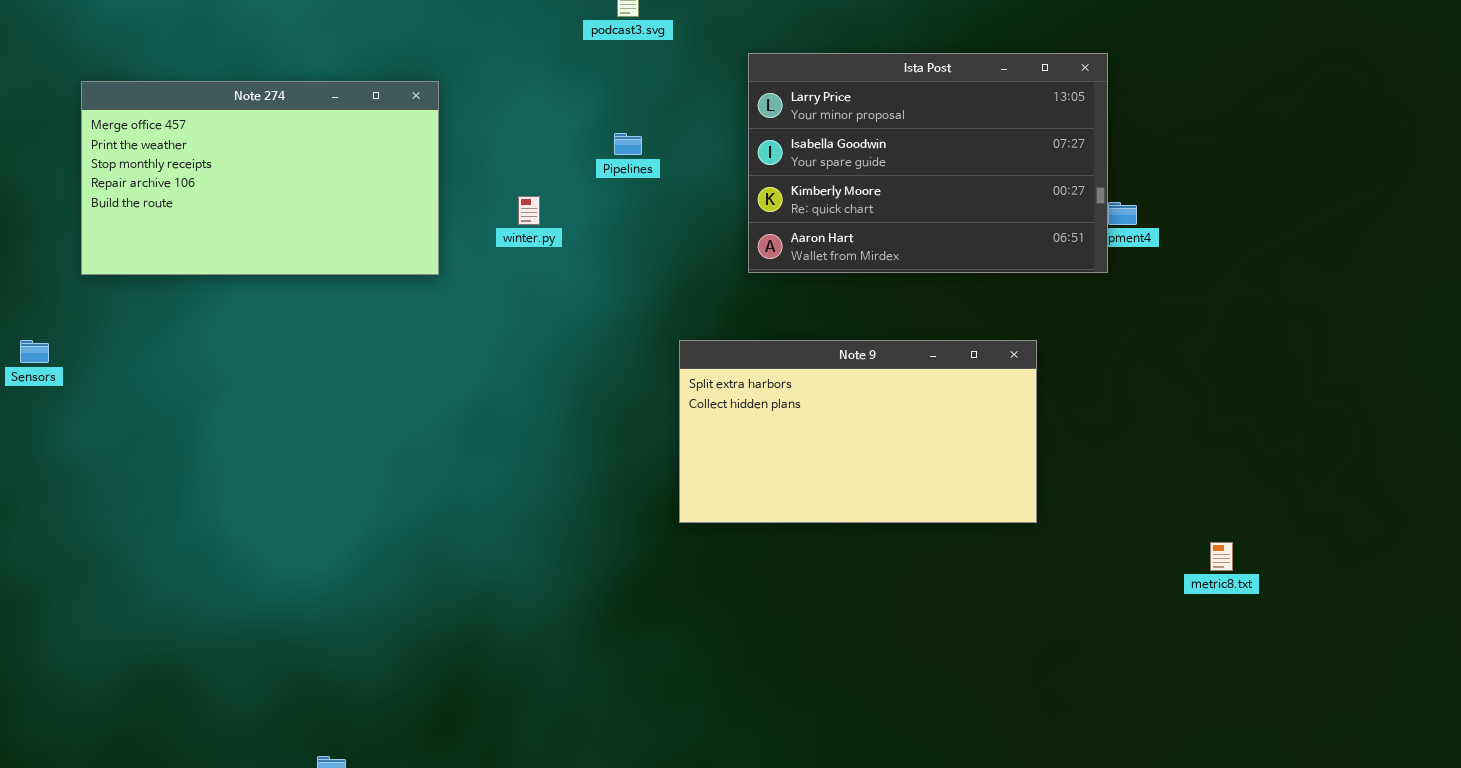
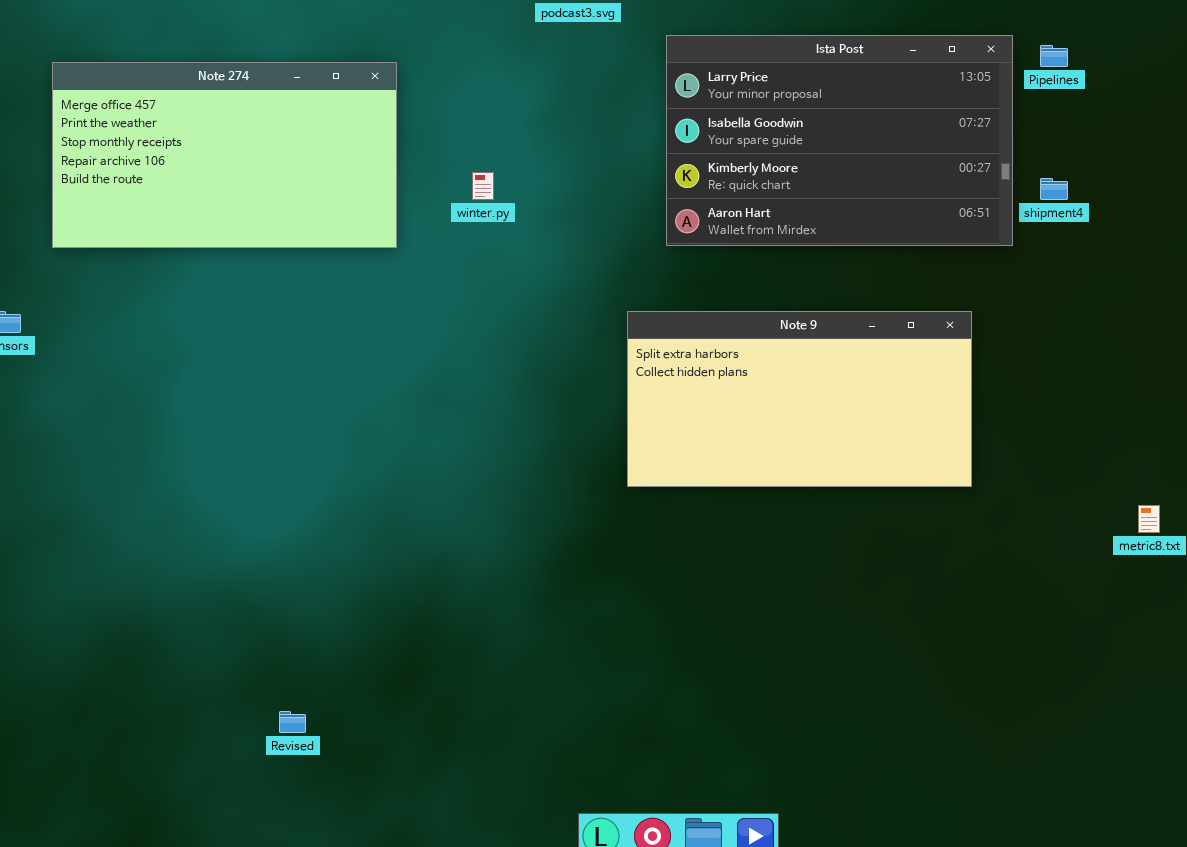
Ista Post: [748,53,1108,273] -> [666,35,1013,246], moved
Pipelines: [614,133,642,155] -> [1040,45,1068,67], moved

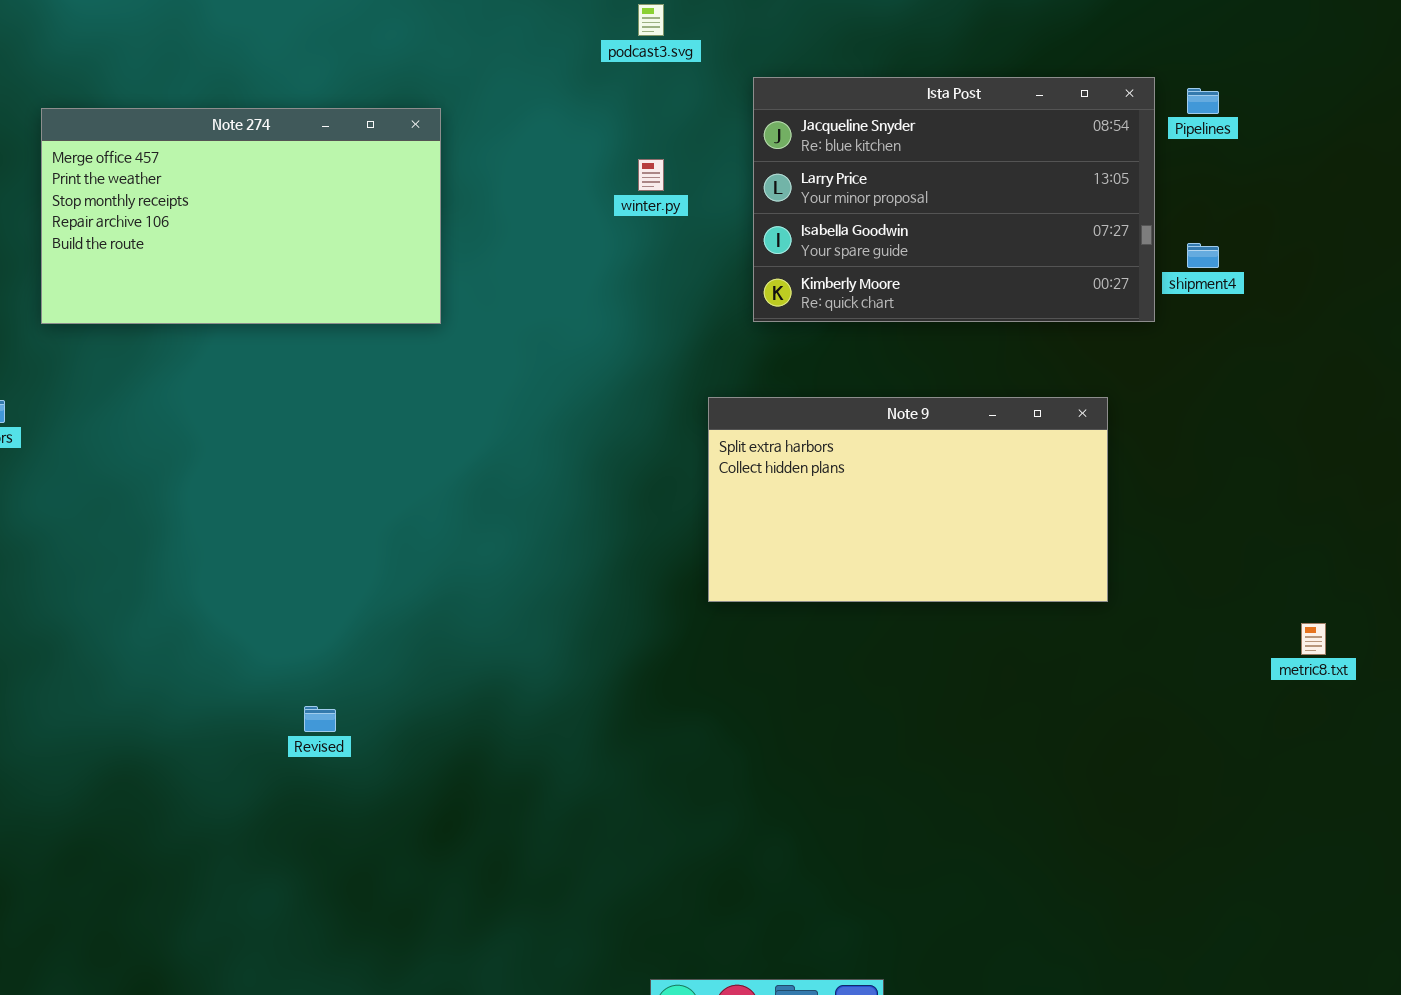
Ista Post: [666,35,1013,246] -> [753,77,1155,322], scrolled up 1 row
winter.py: [472,172,494,200] -> [638,159,664,191], moved
Revised: [279,711,306,733] -> [304,706,336,732], moved

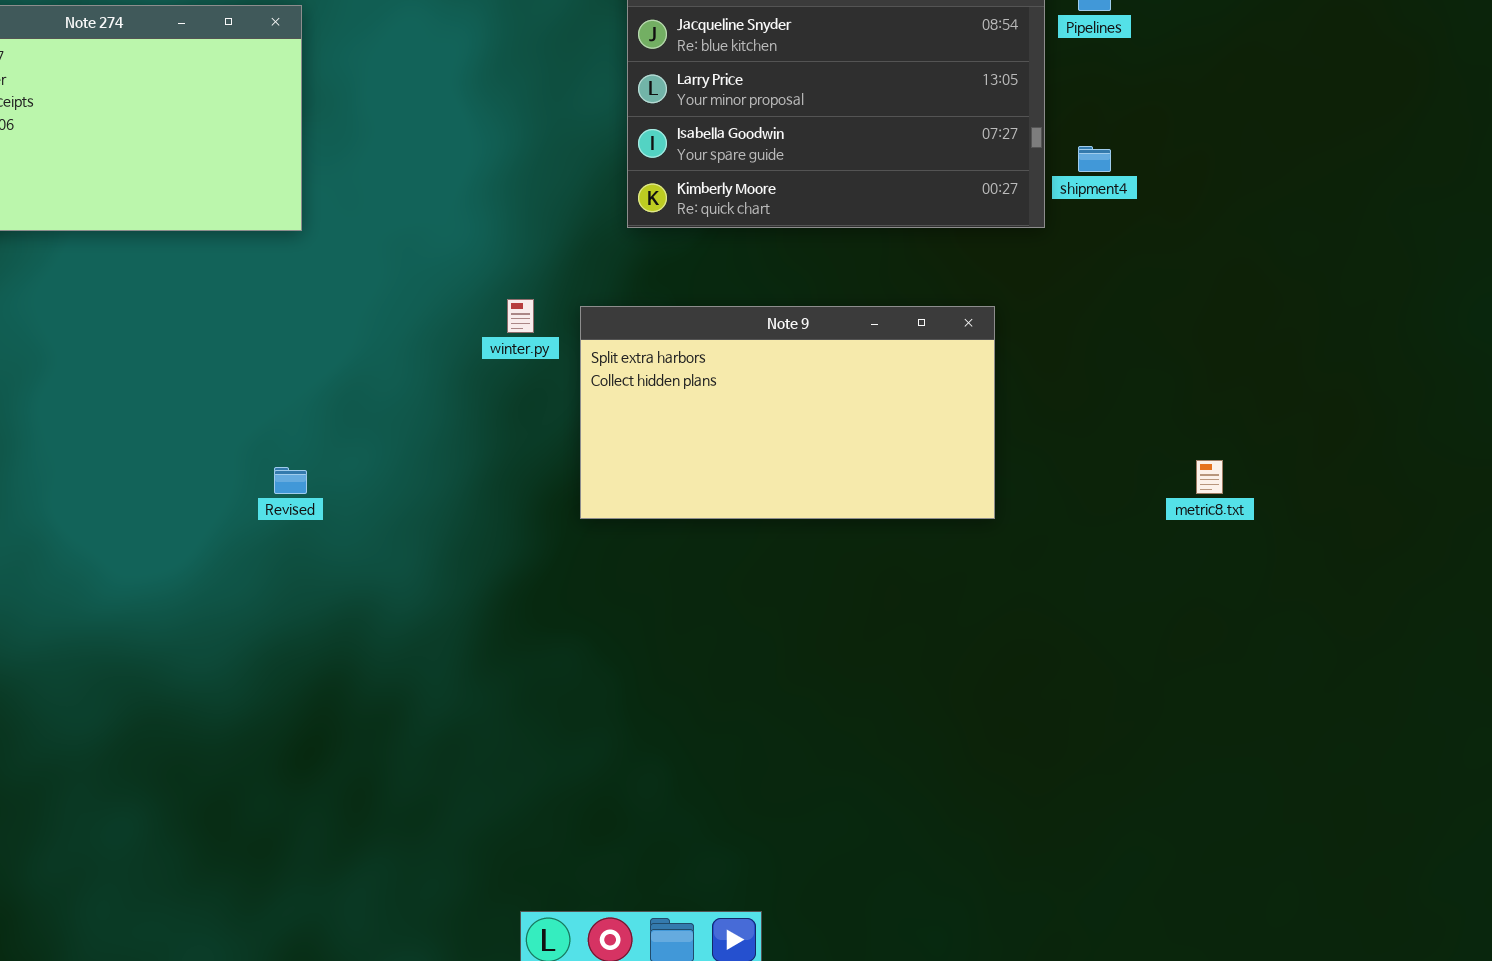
winter.py: [638,159,664,191] -> [507,299,534,333], moved
metric8.txt: [1301,623,1326,655] -> [1196,460,1223,494], moved
Revised: [304,706,336,732] -> [274,467,307,494], moved

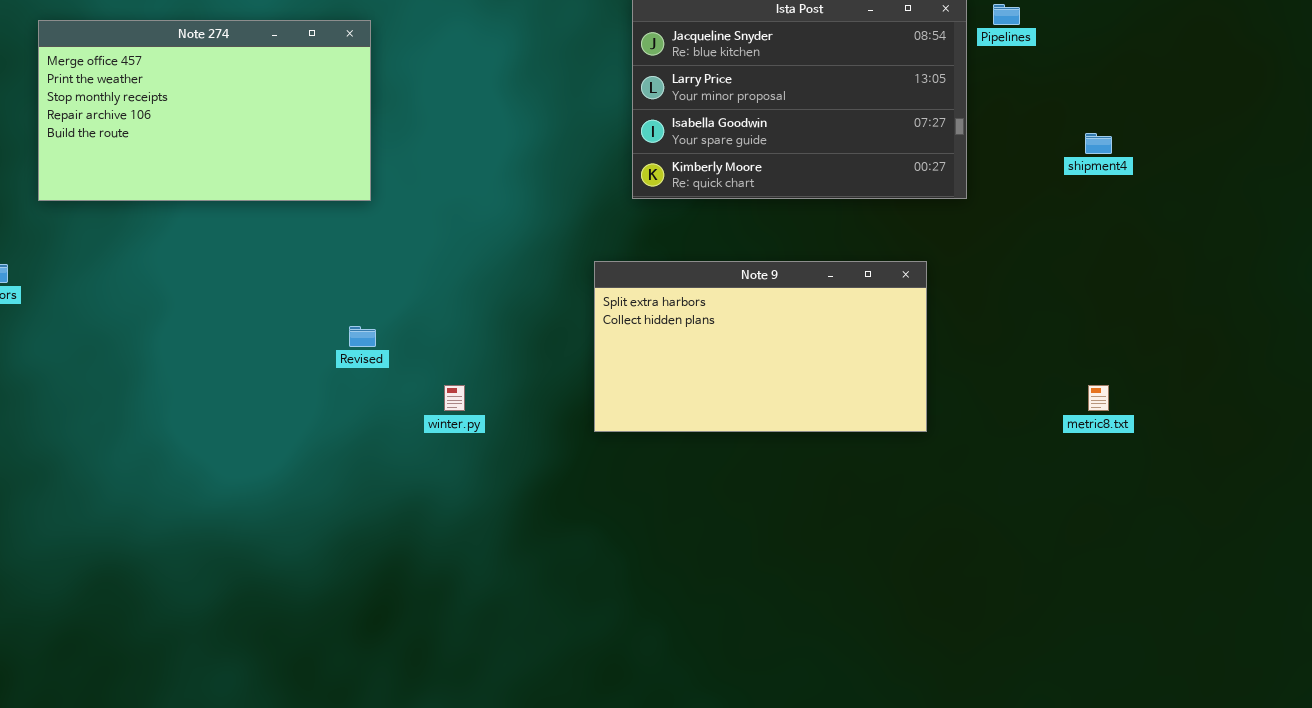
shipment4: [1078,146,1111,172] -> [1085,133,1112,154], moved
winter.py: [507,299,534,333] -> [444,385,465,411], moved
Revised: [274,467,307,494] -> [349,326,376,347], moved

